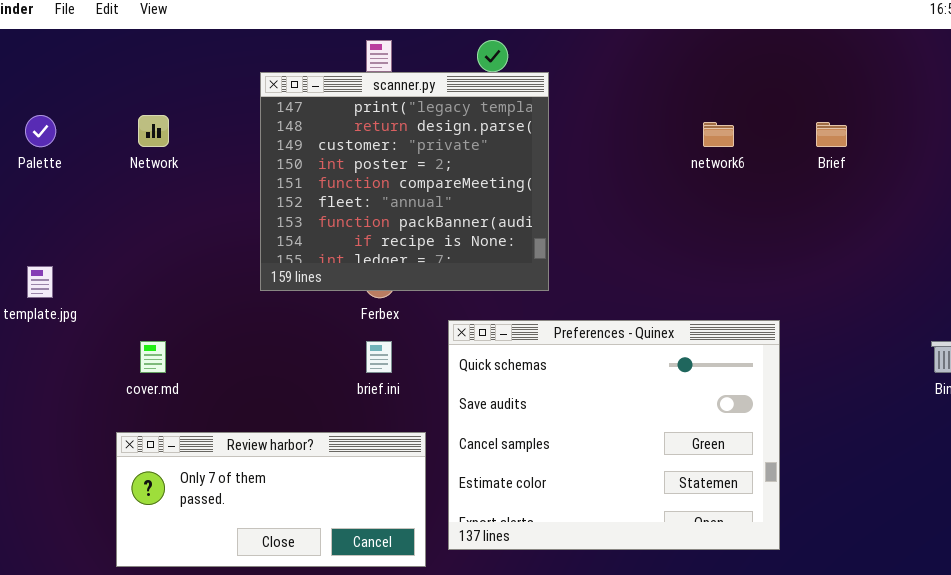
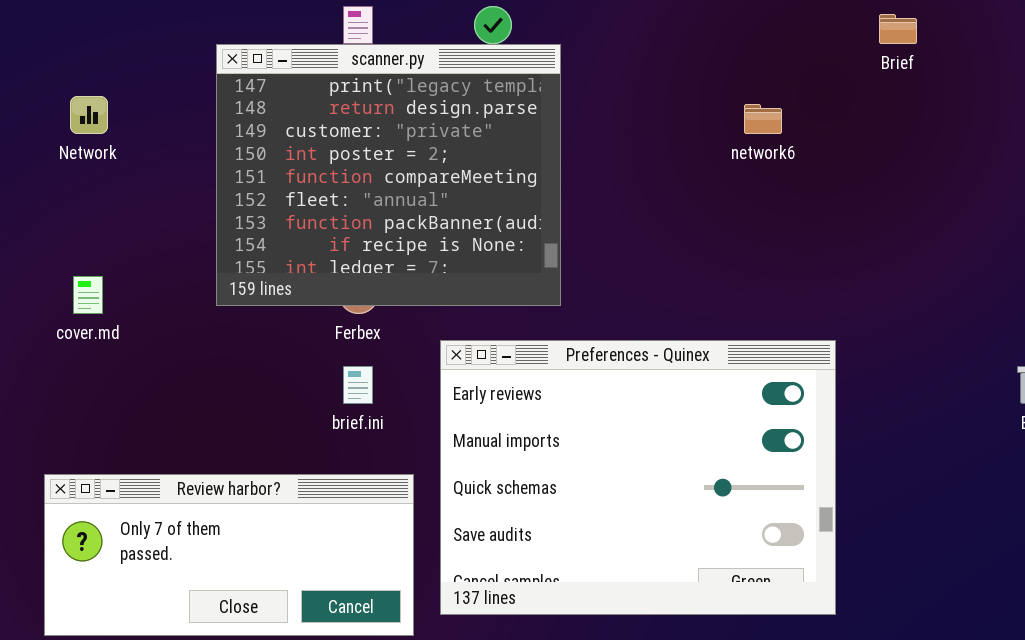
Brief: [816,122,847,147] -> [879,14,917,44], moved
Preferences - Quinex: [448,320,780,550] -> [440,340,836,615], scrolled up 2 rows
cover.md: [140,341,166,373] -> [73,276,103,314], moved

